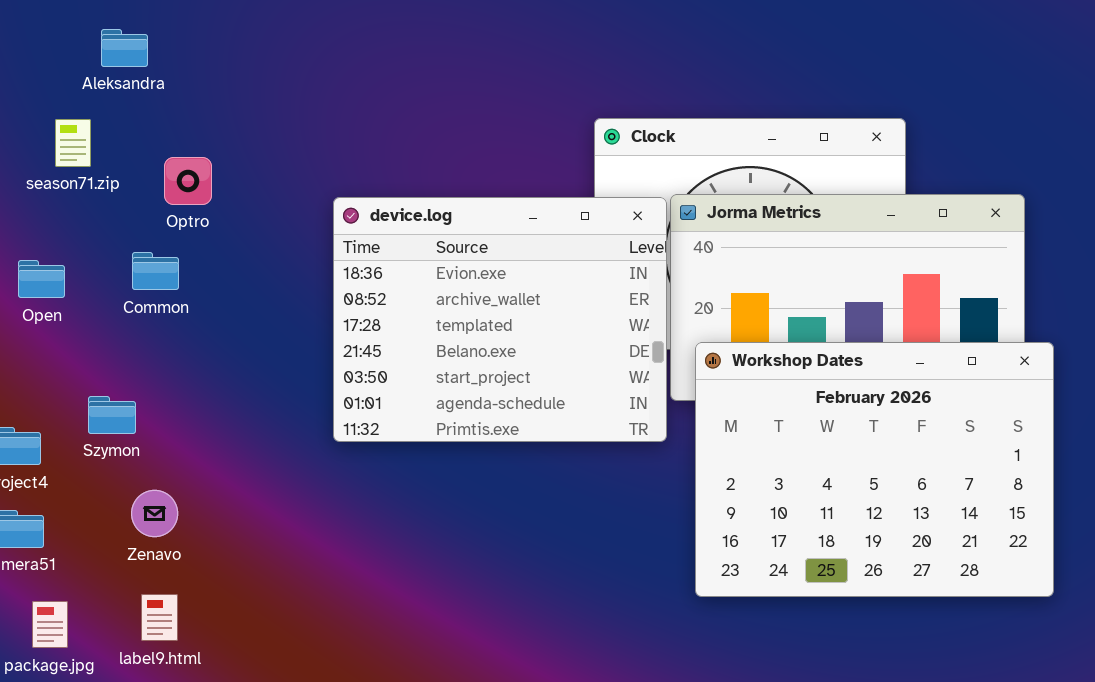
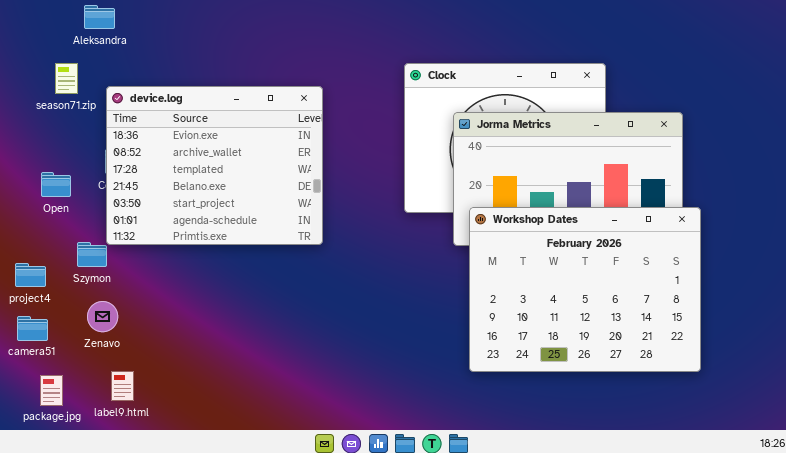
device.log: [333,197,667,442] -> [106,86,323,245], moved
Open: [18,260,65,298] -> [41,172,71,197], moved
Zenavo: [131,490,178,537] -> [87,301,118,332], moved

